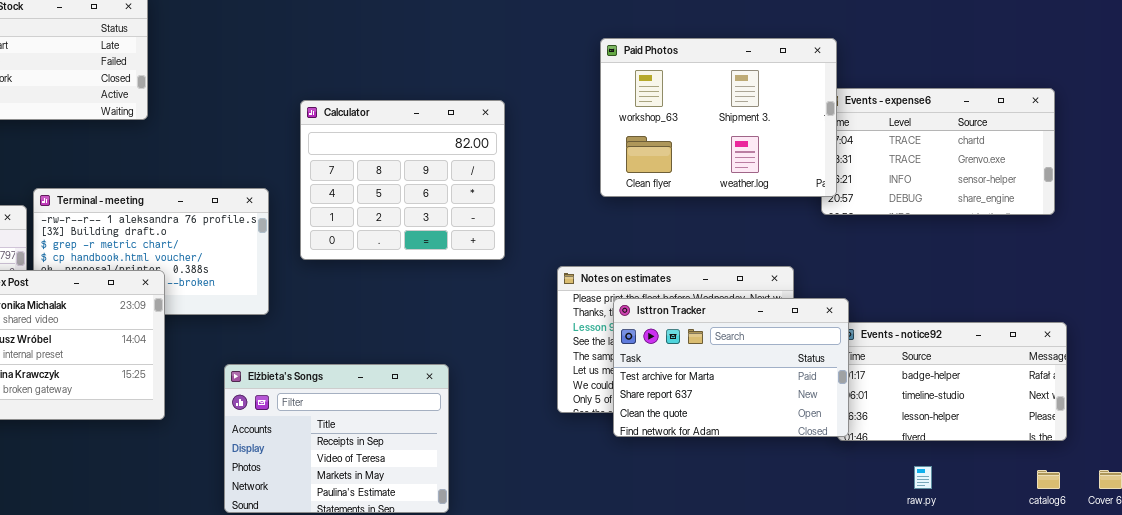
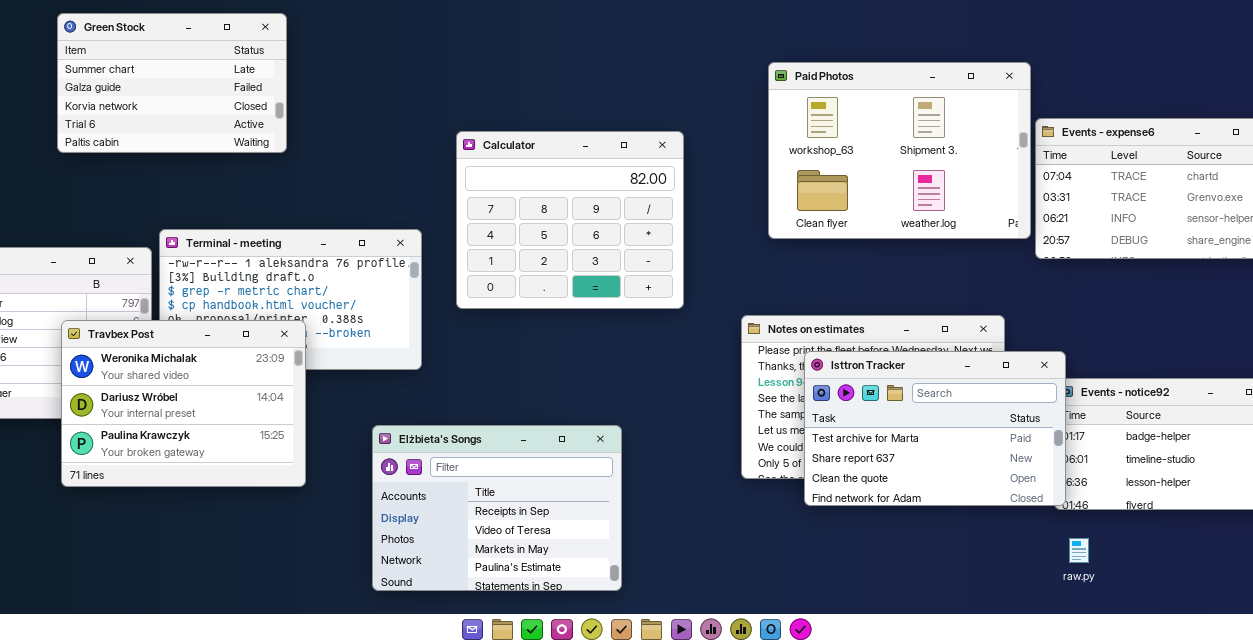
Paid Photos: [600,38,837,197] -> [768,62,1031,239], moved
raw.py: [914,466,932,489] -> [1069,538,1089,563], moved

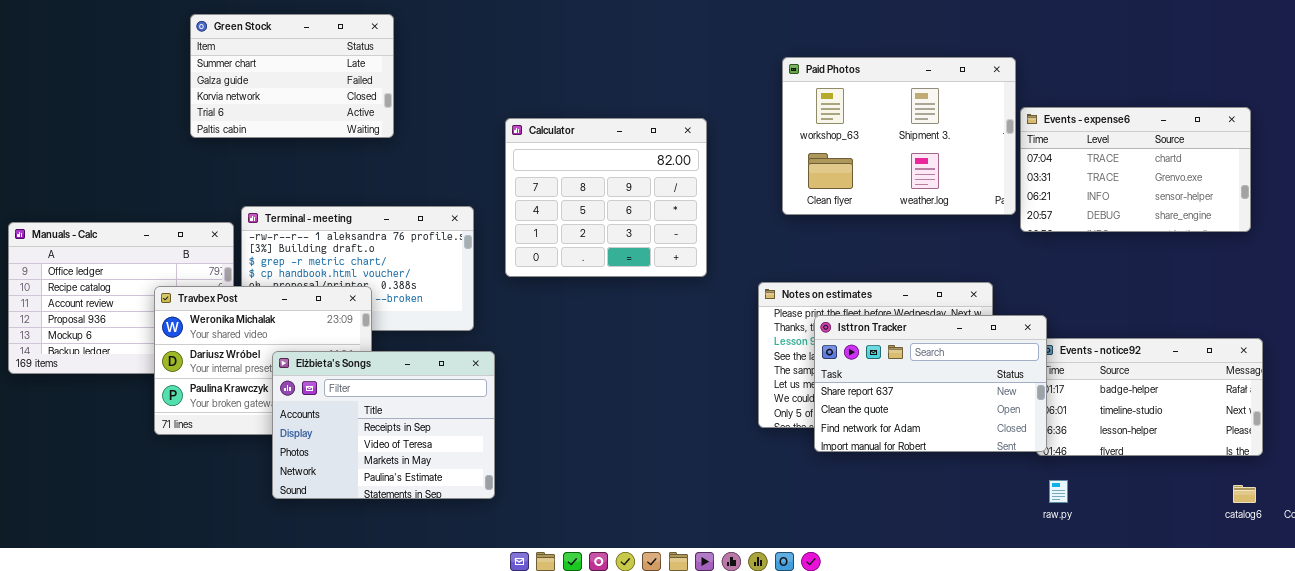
Green Stock: [57,13,287,153] -> [190,14,394,138], moved
Isttron Tracker: [804,351,1066,506] -> [814,315,1047,452], scrolled down 1 row
Elżbieta's Songs: [372,425,622,591] -> [272,351,495,499], moved

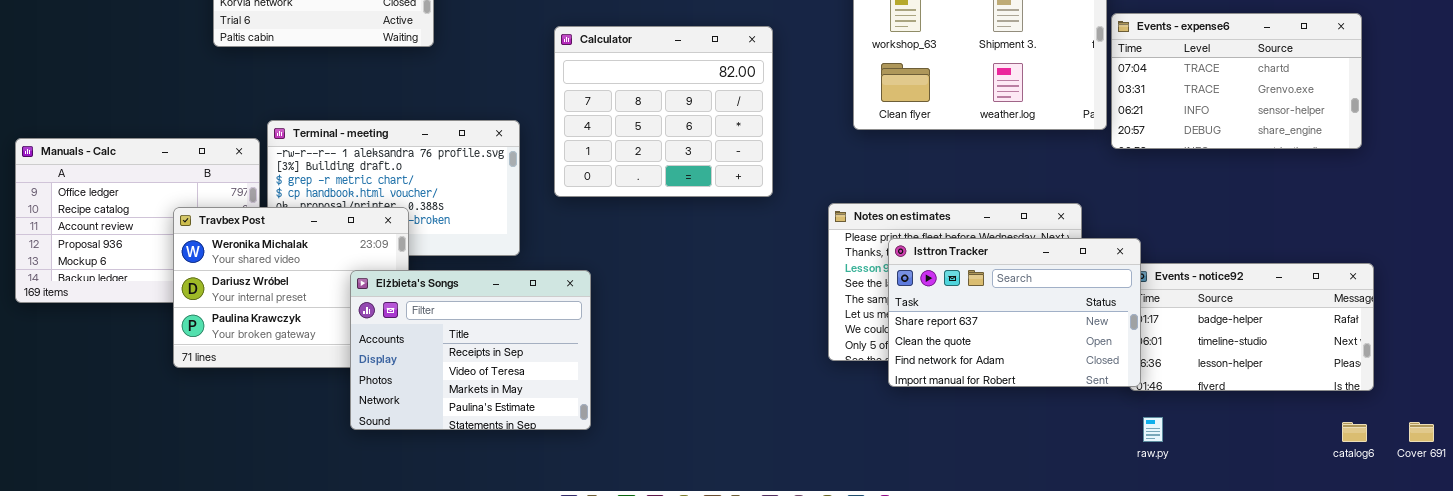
Elżbieta's Songs: [272,351,495,499] -> [350,270,591,430], moved

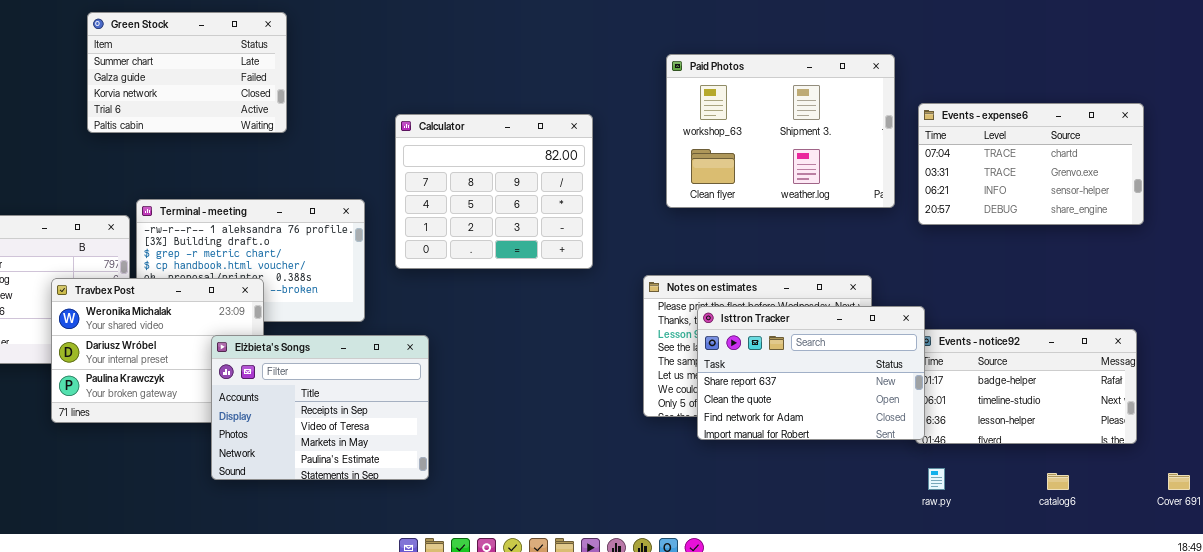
Events - expense6: [1111,13,1362,149] -> [918,103,1144,225], moved
catalog6: [1342,422,1367,442] -> [1047,473,1069,490], moved

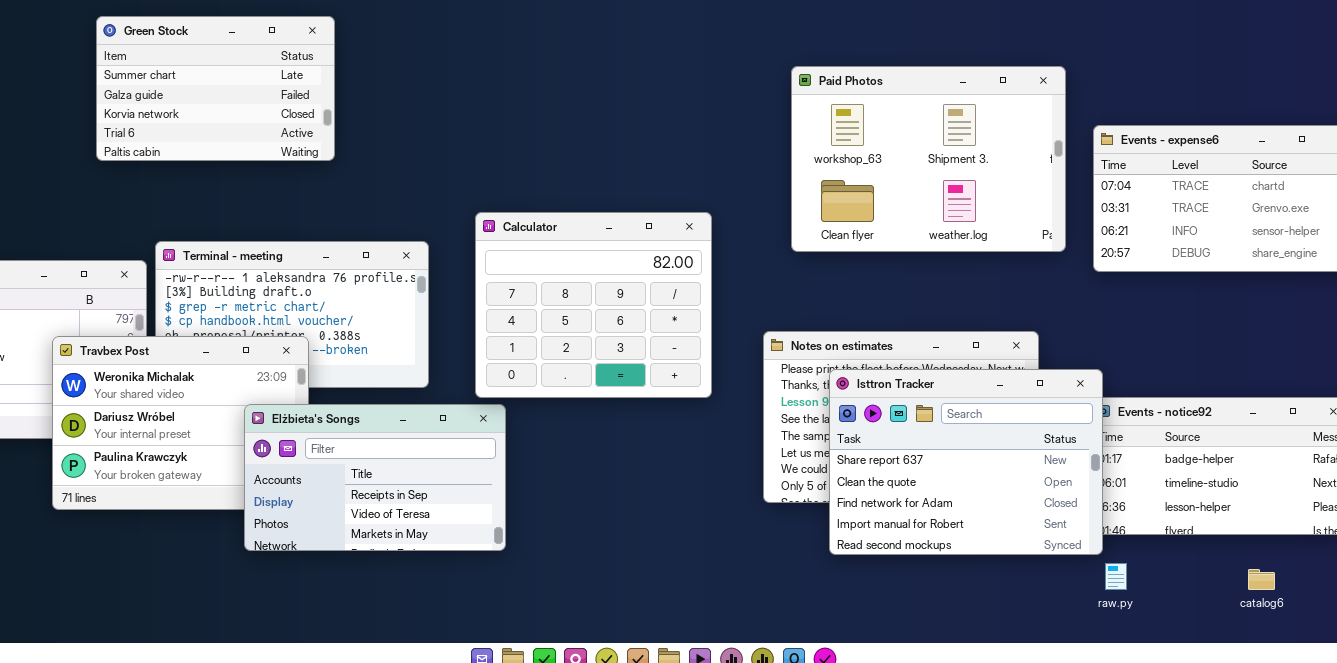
Calculator: [395,114,593,269] -> [475,212,712,398], moved
Isttron Tracker: [697,306,925,440] -> [829,369,1103,555], resized
Elżbieta's Songs: [211,335,429,480] -> [244,404,506,551], resized

